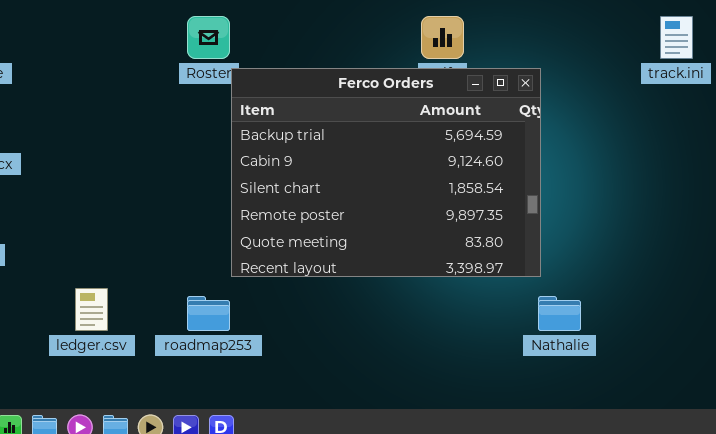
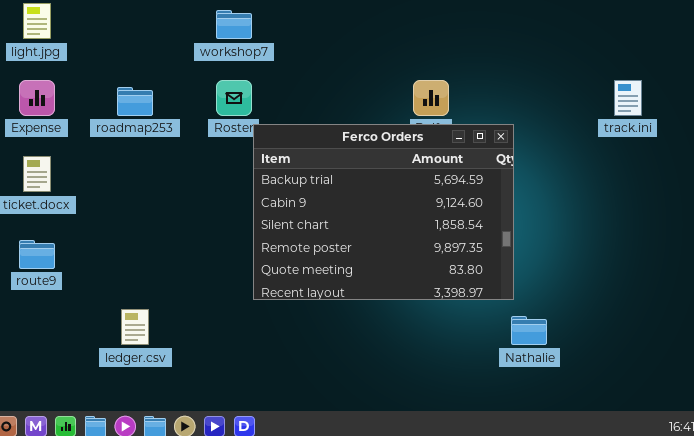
roadmap253: [187,296,230,331] -> [117,87,153,116], moved

